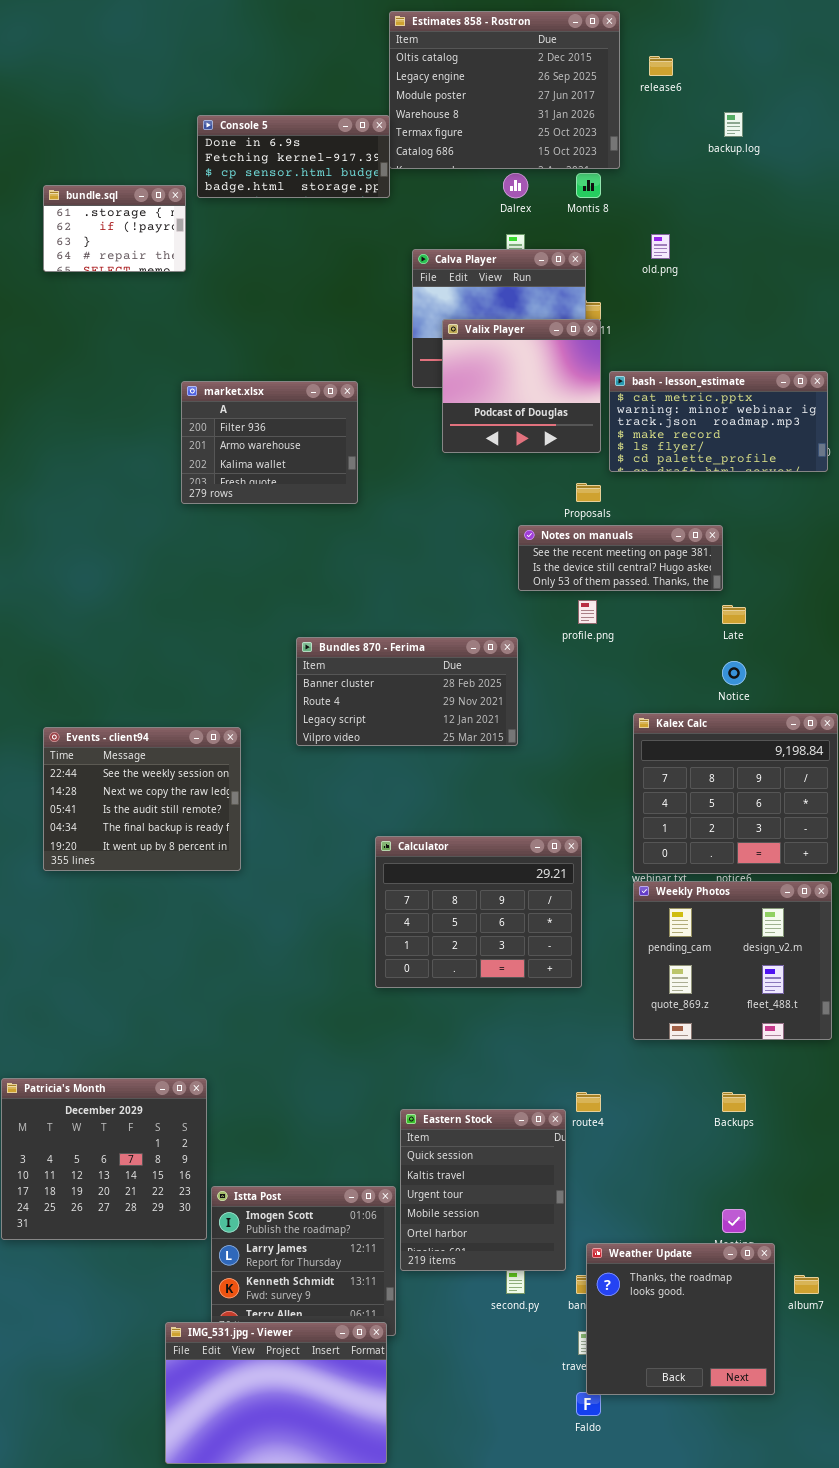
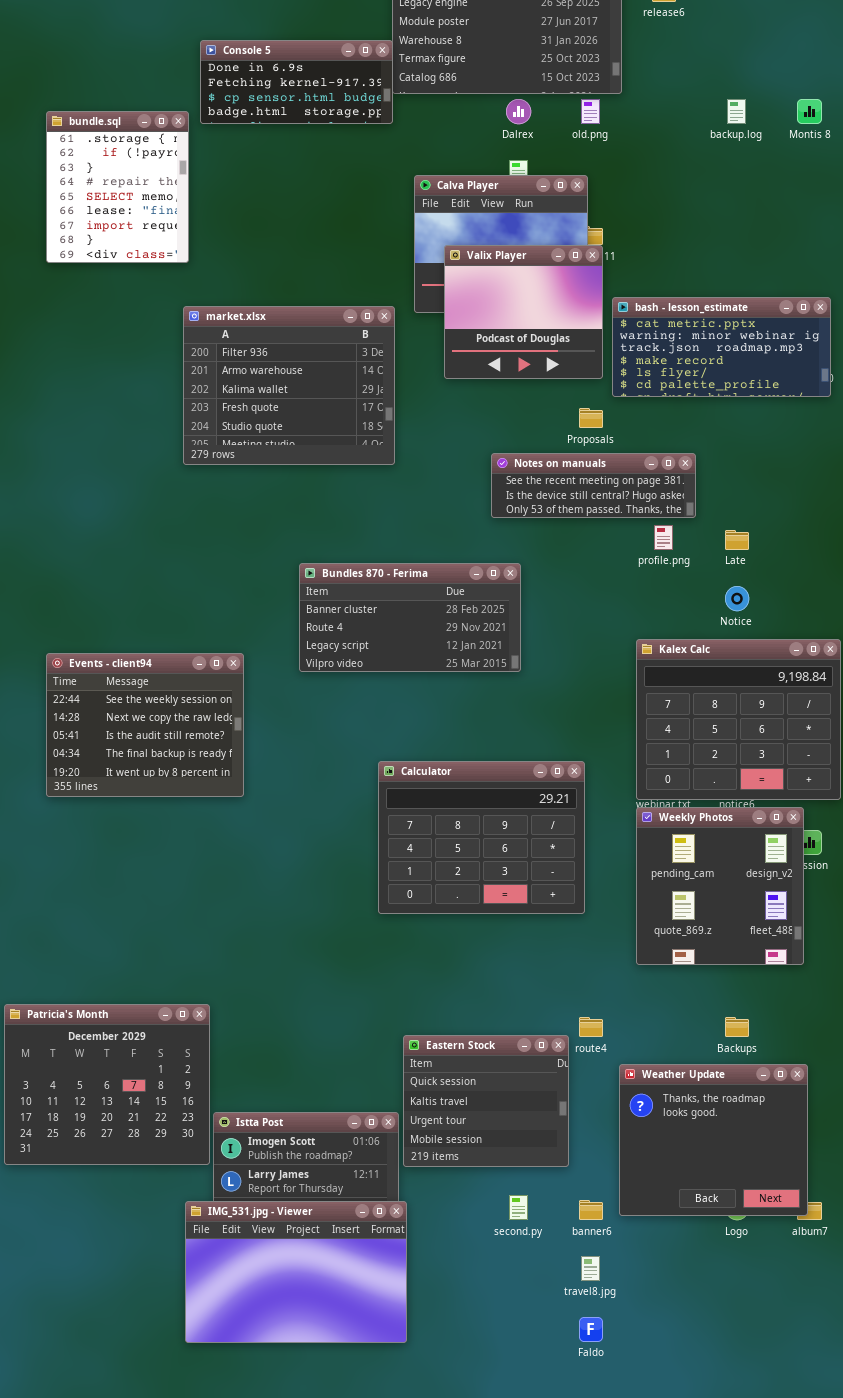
backup.log: [724,112,743,137] -> [727,99,746,124], moved
Montis 8: [576,173,601,198] -> [797,99,822,124], moved
bundle.sql: [43,185,186,272] -> [46,111,189,263], resized
old.png: [651,234,670,259] -> [581,99,600,124], moved
market.xlsx: [181,381,358,504] -> [183,306,395,465], resized
Notes on manuals: [518,525,723,591] -> [491,453,696,518], moved
profile.png: [578,600,597,624] -> [654,525,673,550], moved
Weekly Photos: [633,881,832,1040] -> [636,807,804,965], resized
Eastern Stock: [400,1109,566,1271] -> [403,1035,569,1167], resized
Weather Update: [586,1243,775,1395] -> [619,1064,808,1216], moved
IMG_531.jpg - Viewer: [165,1322,387,1464] -> [185,1201,407,1343], moved

